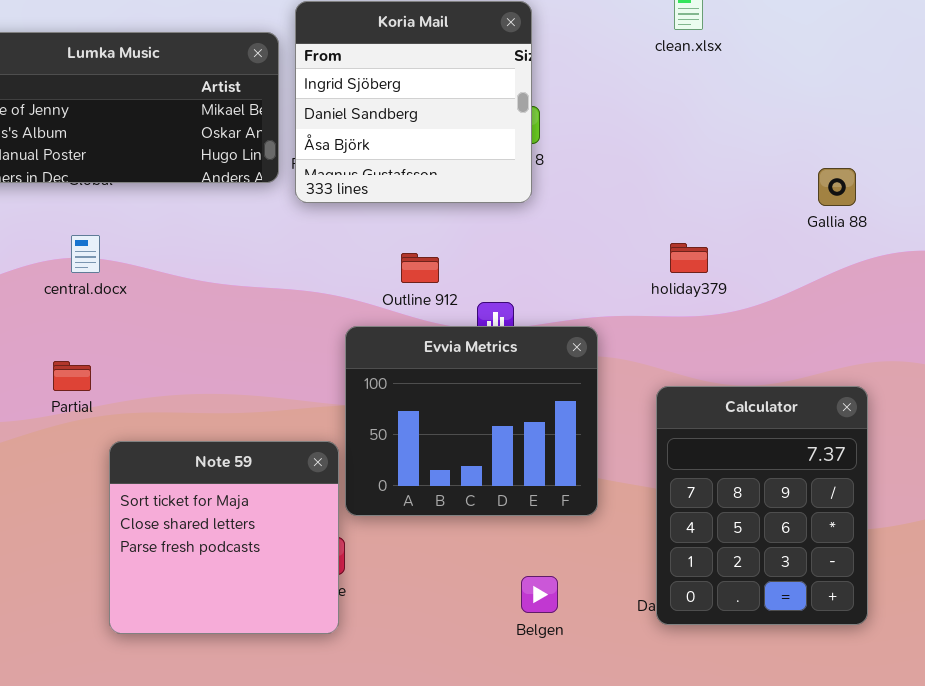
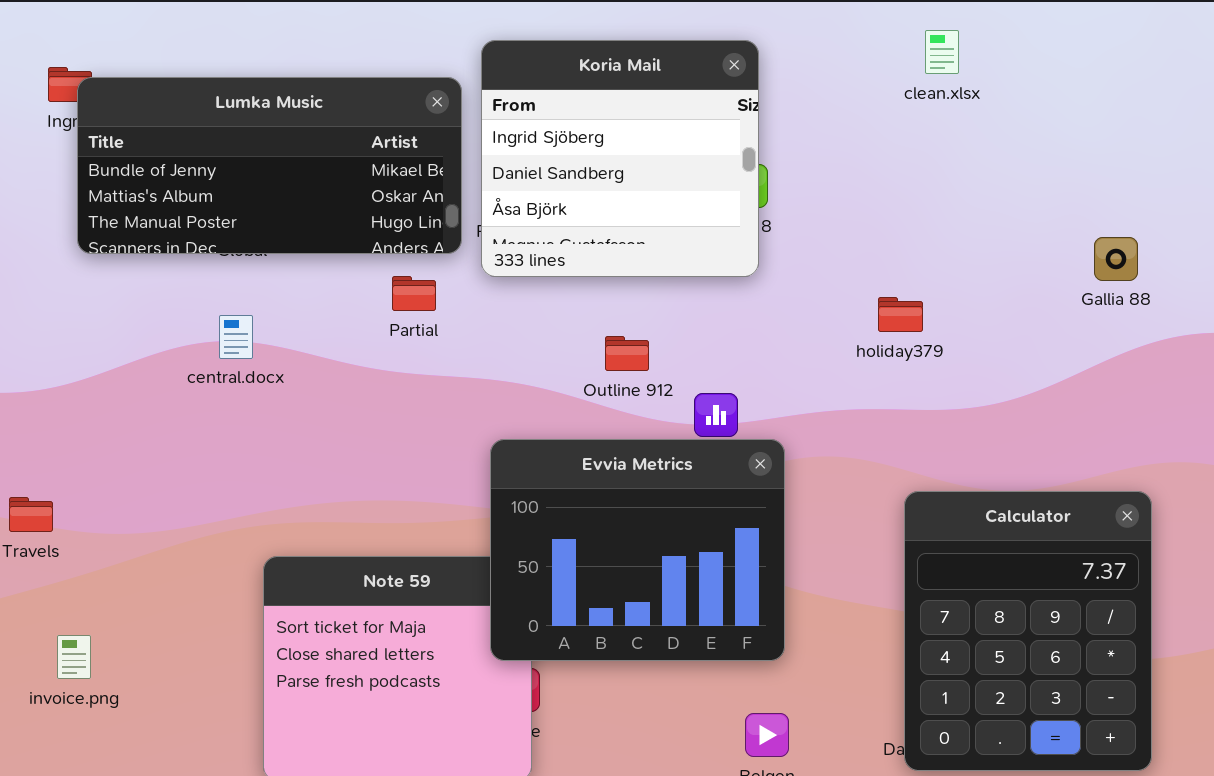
holiday379: [670,243,708,273] -> [878,297,923,332], moved
Evvia Metrics: [345,326,598,516] -> [490,439,785,661], moved
Partial: [53,361,91,391] -> [392,276,436,311], moved

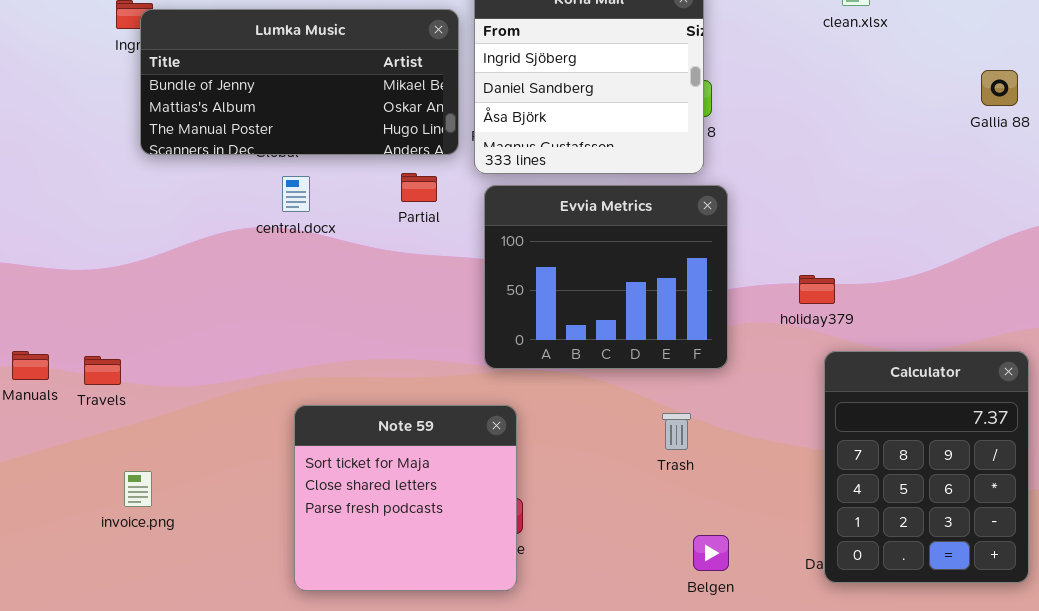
Gallia 88: [1094,237,1138,281] -> [981,70,1018,106], moved
holiday379: [878,297,923,332] -> [799,275,835,304], moved
central.docx: [219,315,253,359] -> [282,176,310,212], moved
Evvia Metrics: [490,439,785,661] -> [484,185,728,369], moved

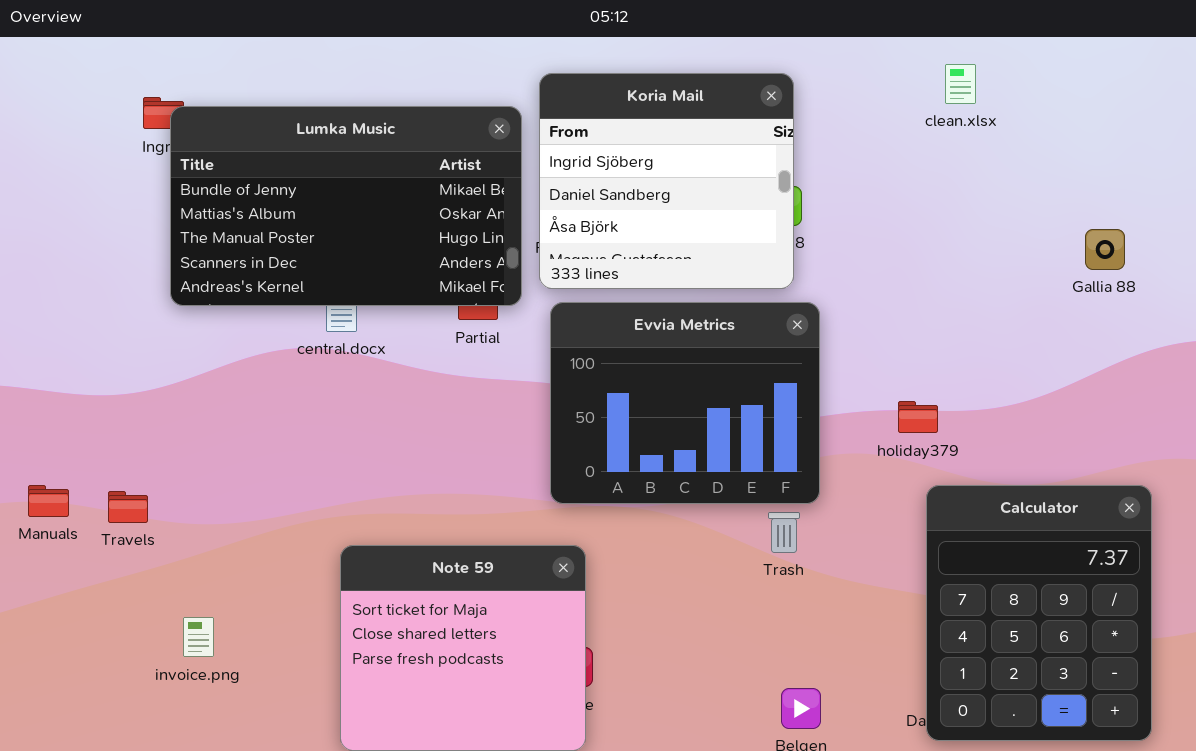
Lumka Music: [140,9,459,155] -> [170,106,522,306], resized
Gallia 88: [981,70,1018,106] -> [1085,229,1125,270], moved
Trash: [662,413,691,450] -> [768,512,800,553], moved
invoice.png: [124,471,152,507] -> [183,617,214,657], moved

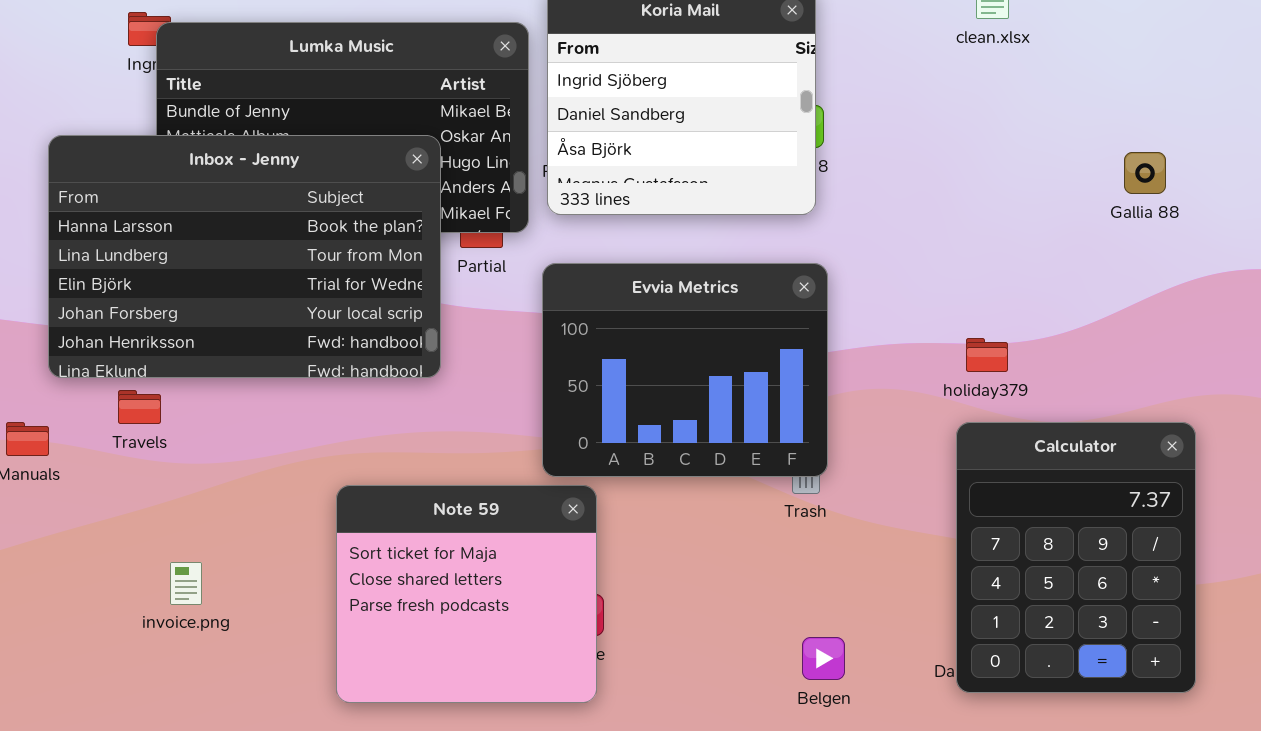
Inbox - Jenny: none -> [48,135,441,378], opened
Evvia Metrics: [550,302,820,504] -> [542,263,828,477], moved
holiday379: [898,401,938,433] -> [966,338,1008,372], moved
Travels: [108,491,148,523] -> [118,390,161,424], moved

